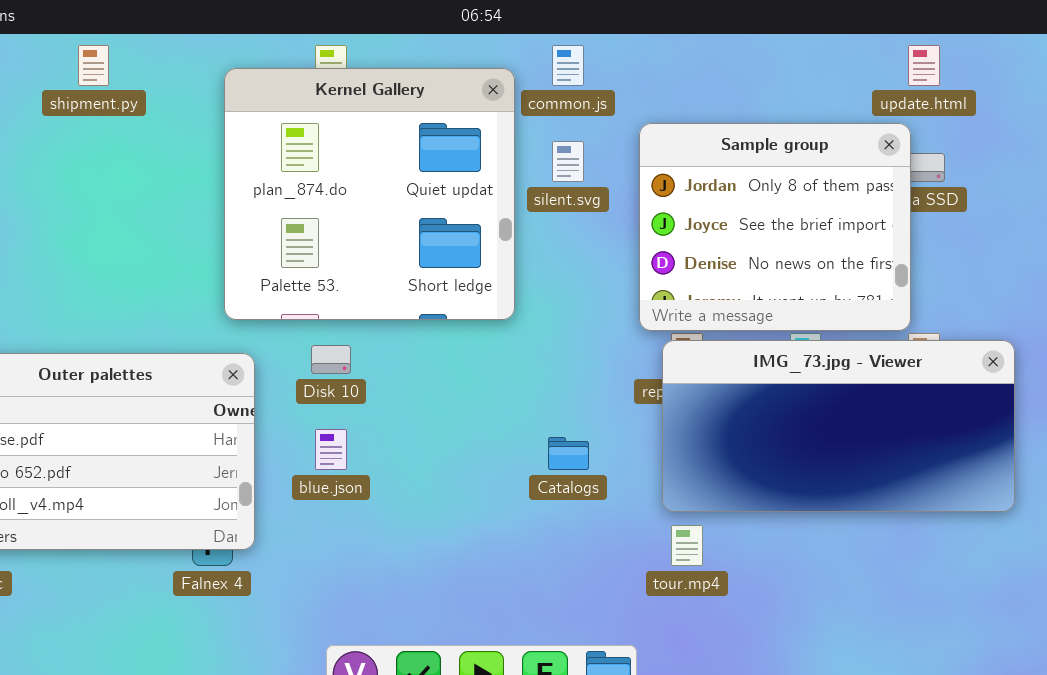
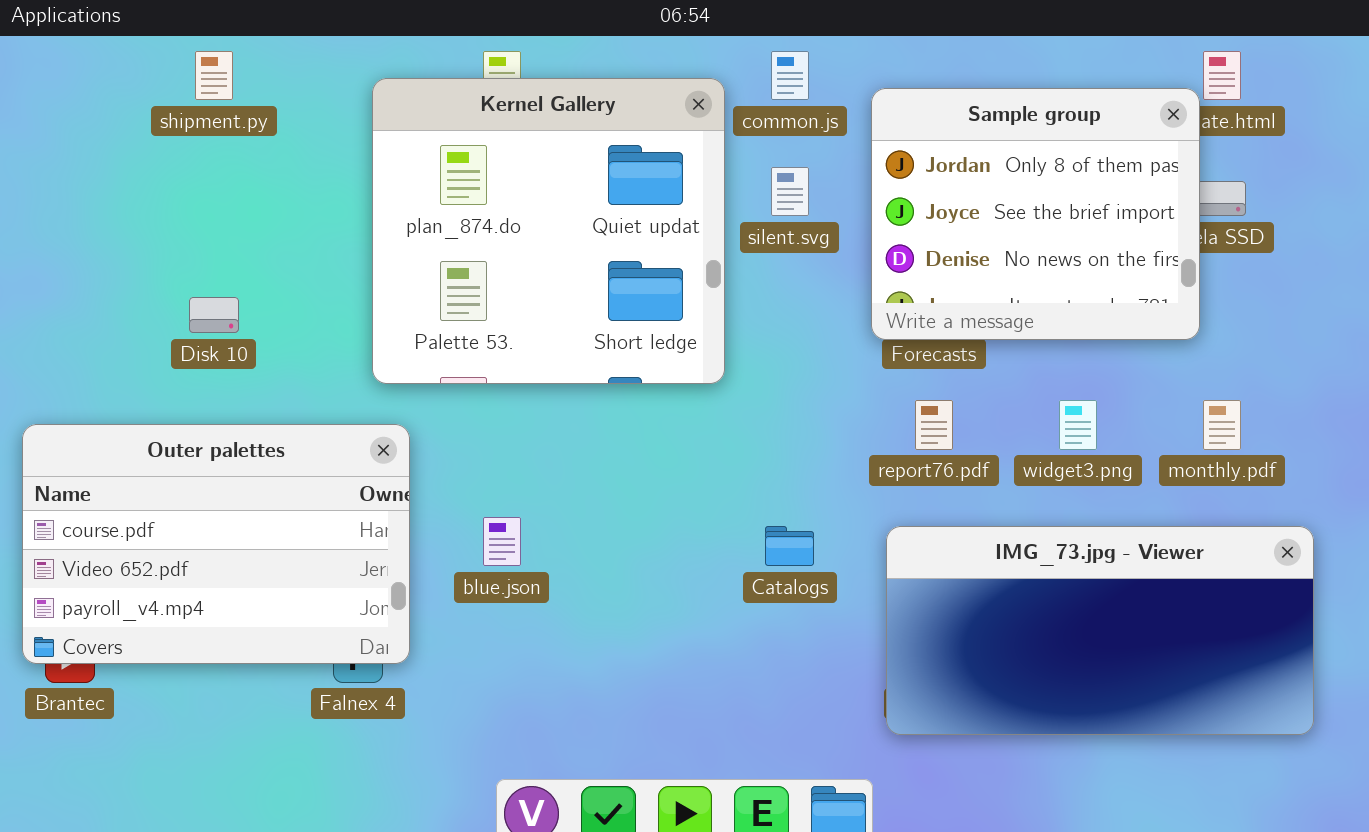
Sample group: [639,123,911,331] -> [871,88,1200,340], moved
IMG_73.jpg - Viewer: [662,340,1015,512] -> [886,526,1314,735], moved
Disk 10: [311,345,351,374] -> [189,297,239,333], moved

